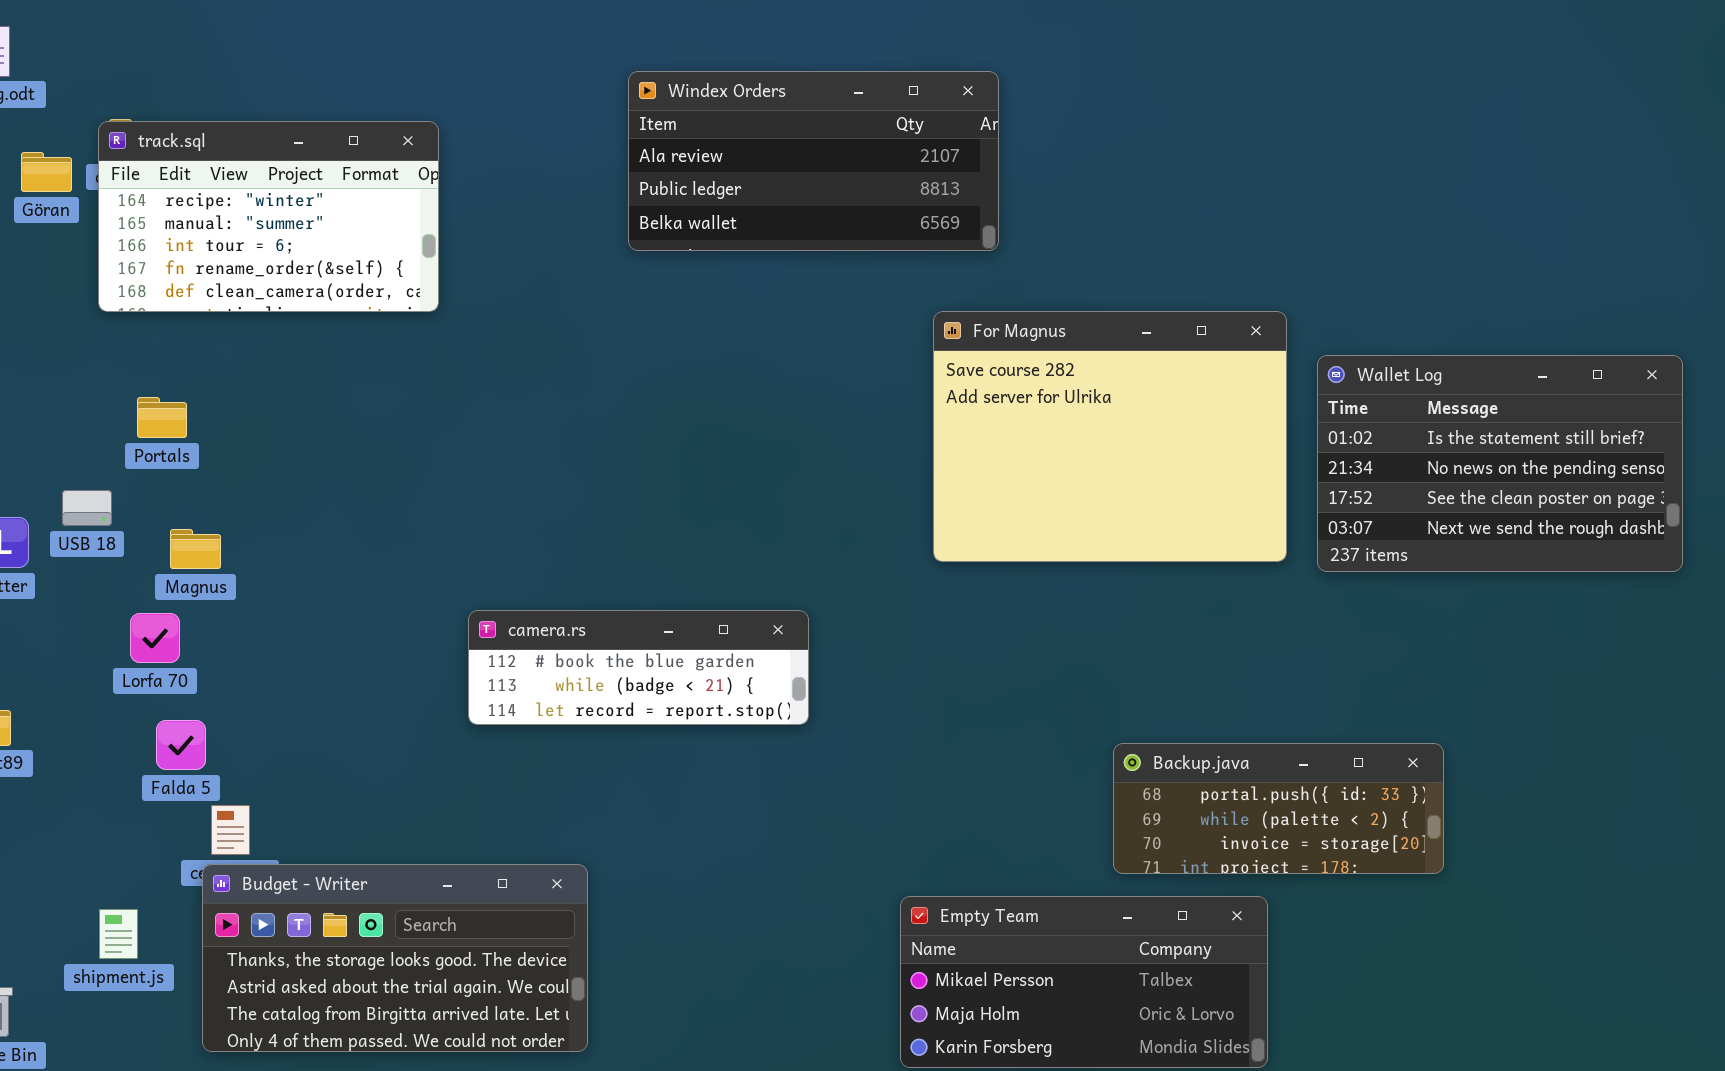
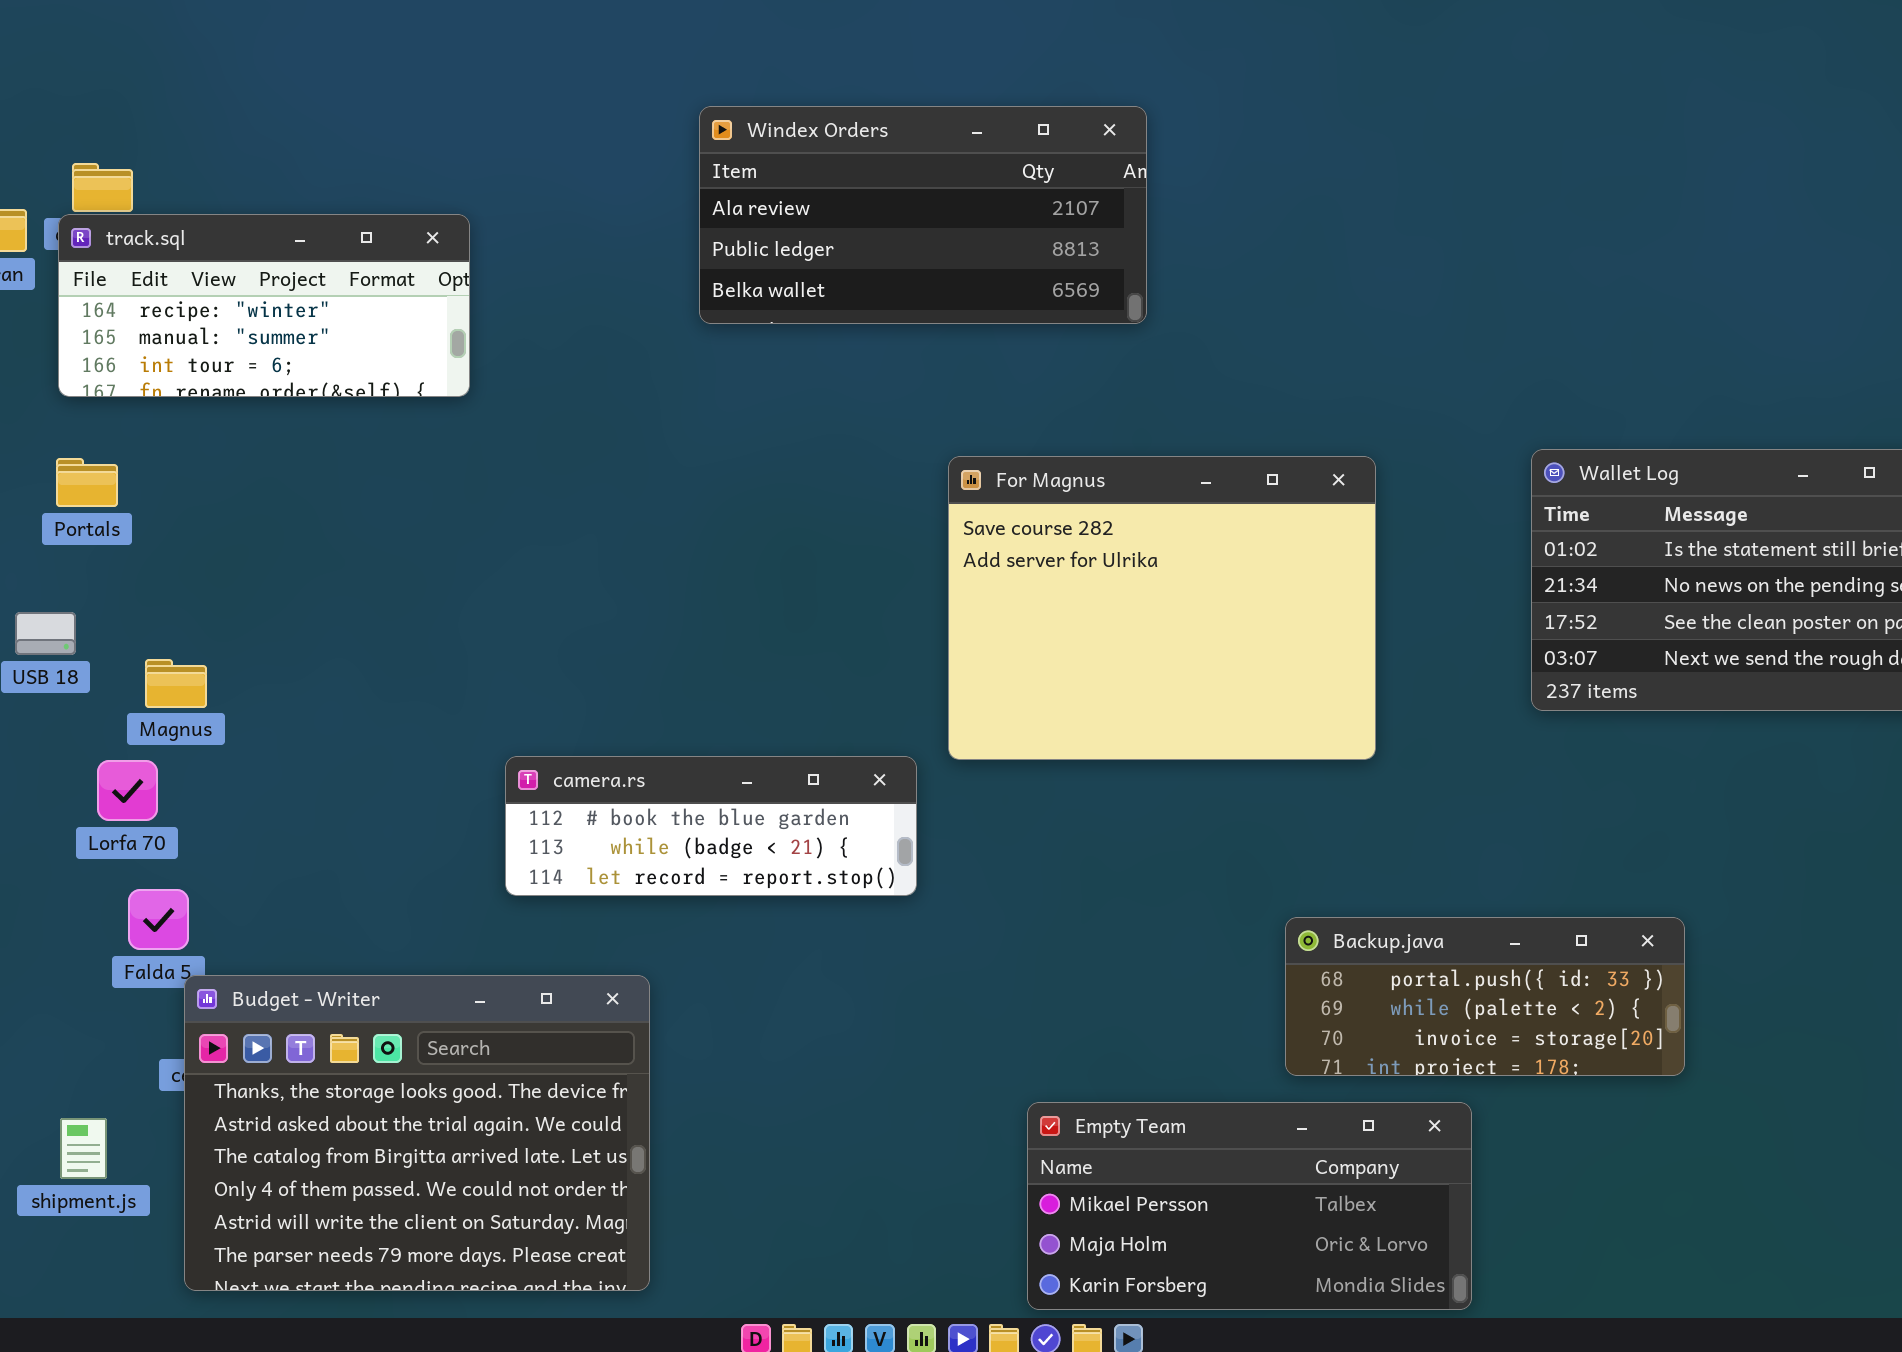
track.sql: [98,121,439,312] -> [58,214,470,397], resized
For Magnus: [933,311,1287,562] -> [948,456,1376,760], moved
Portals: [137,397,187,438] -> [56,458,118,507], moved
Budget - Writer: [202,864,588,1052] -> [184,975,650,1291], resized

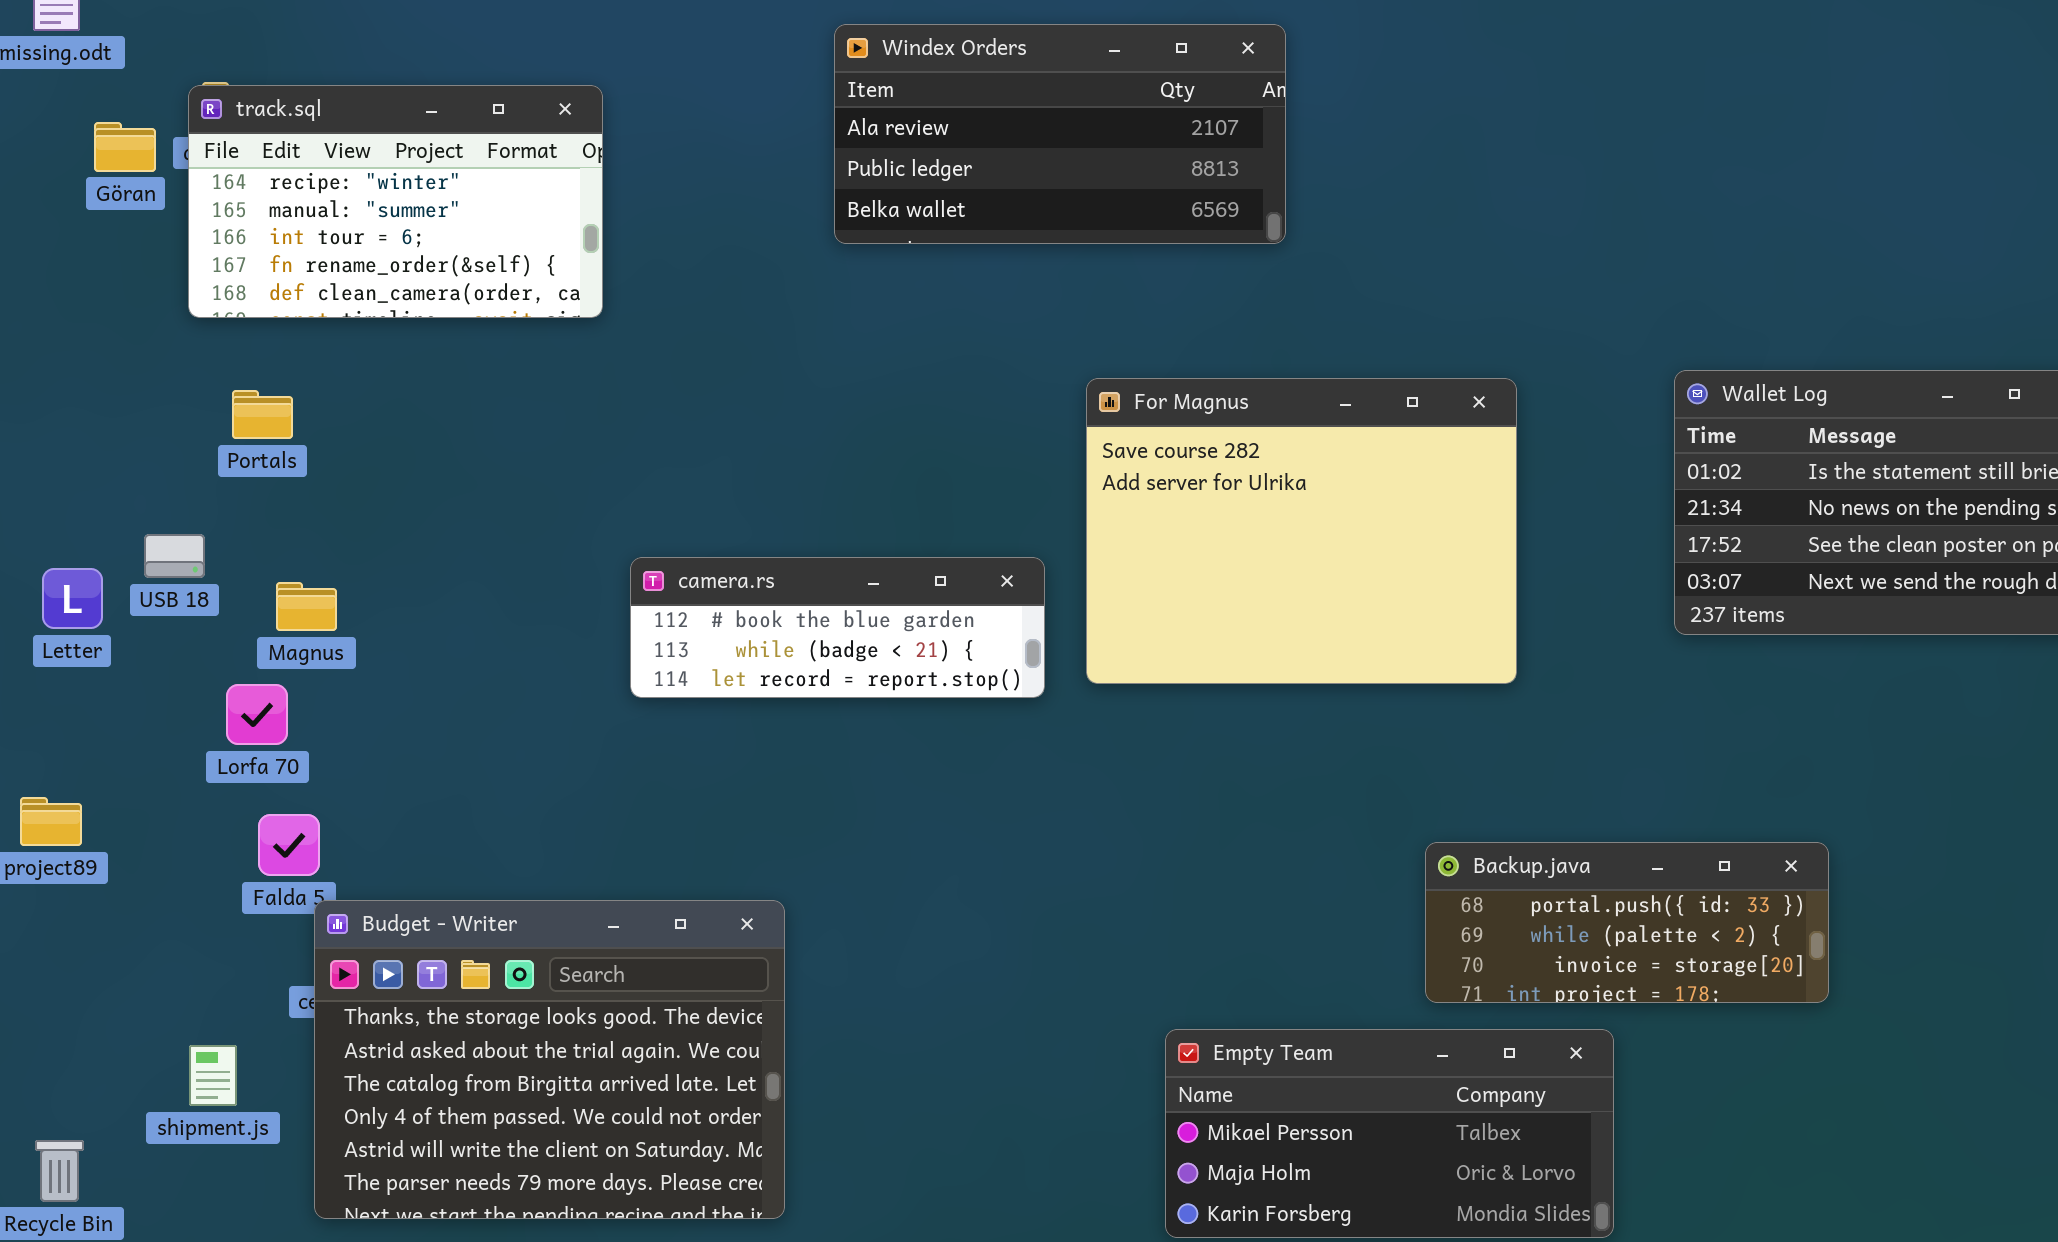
track.sql: [58,214,470,397] -> [188,85,603,318], resized
Portals: [56,458,118,507] -> [232,390,293,439], moved
camera.rs: [505,756,917,896] -> [630,557,1045,698], moved

